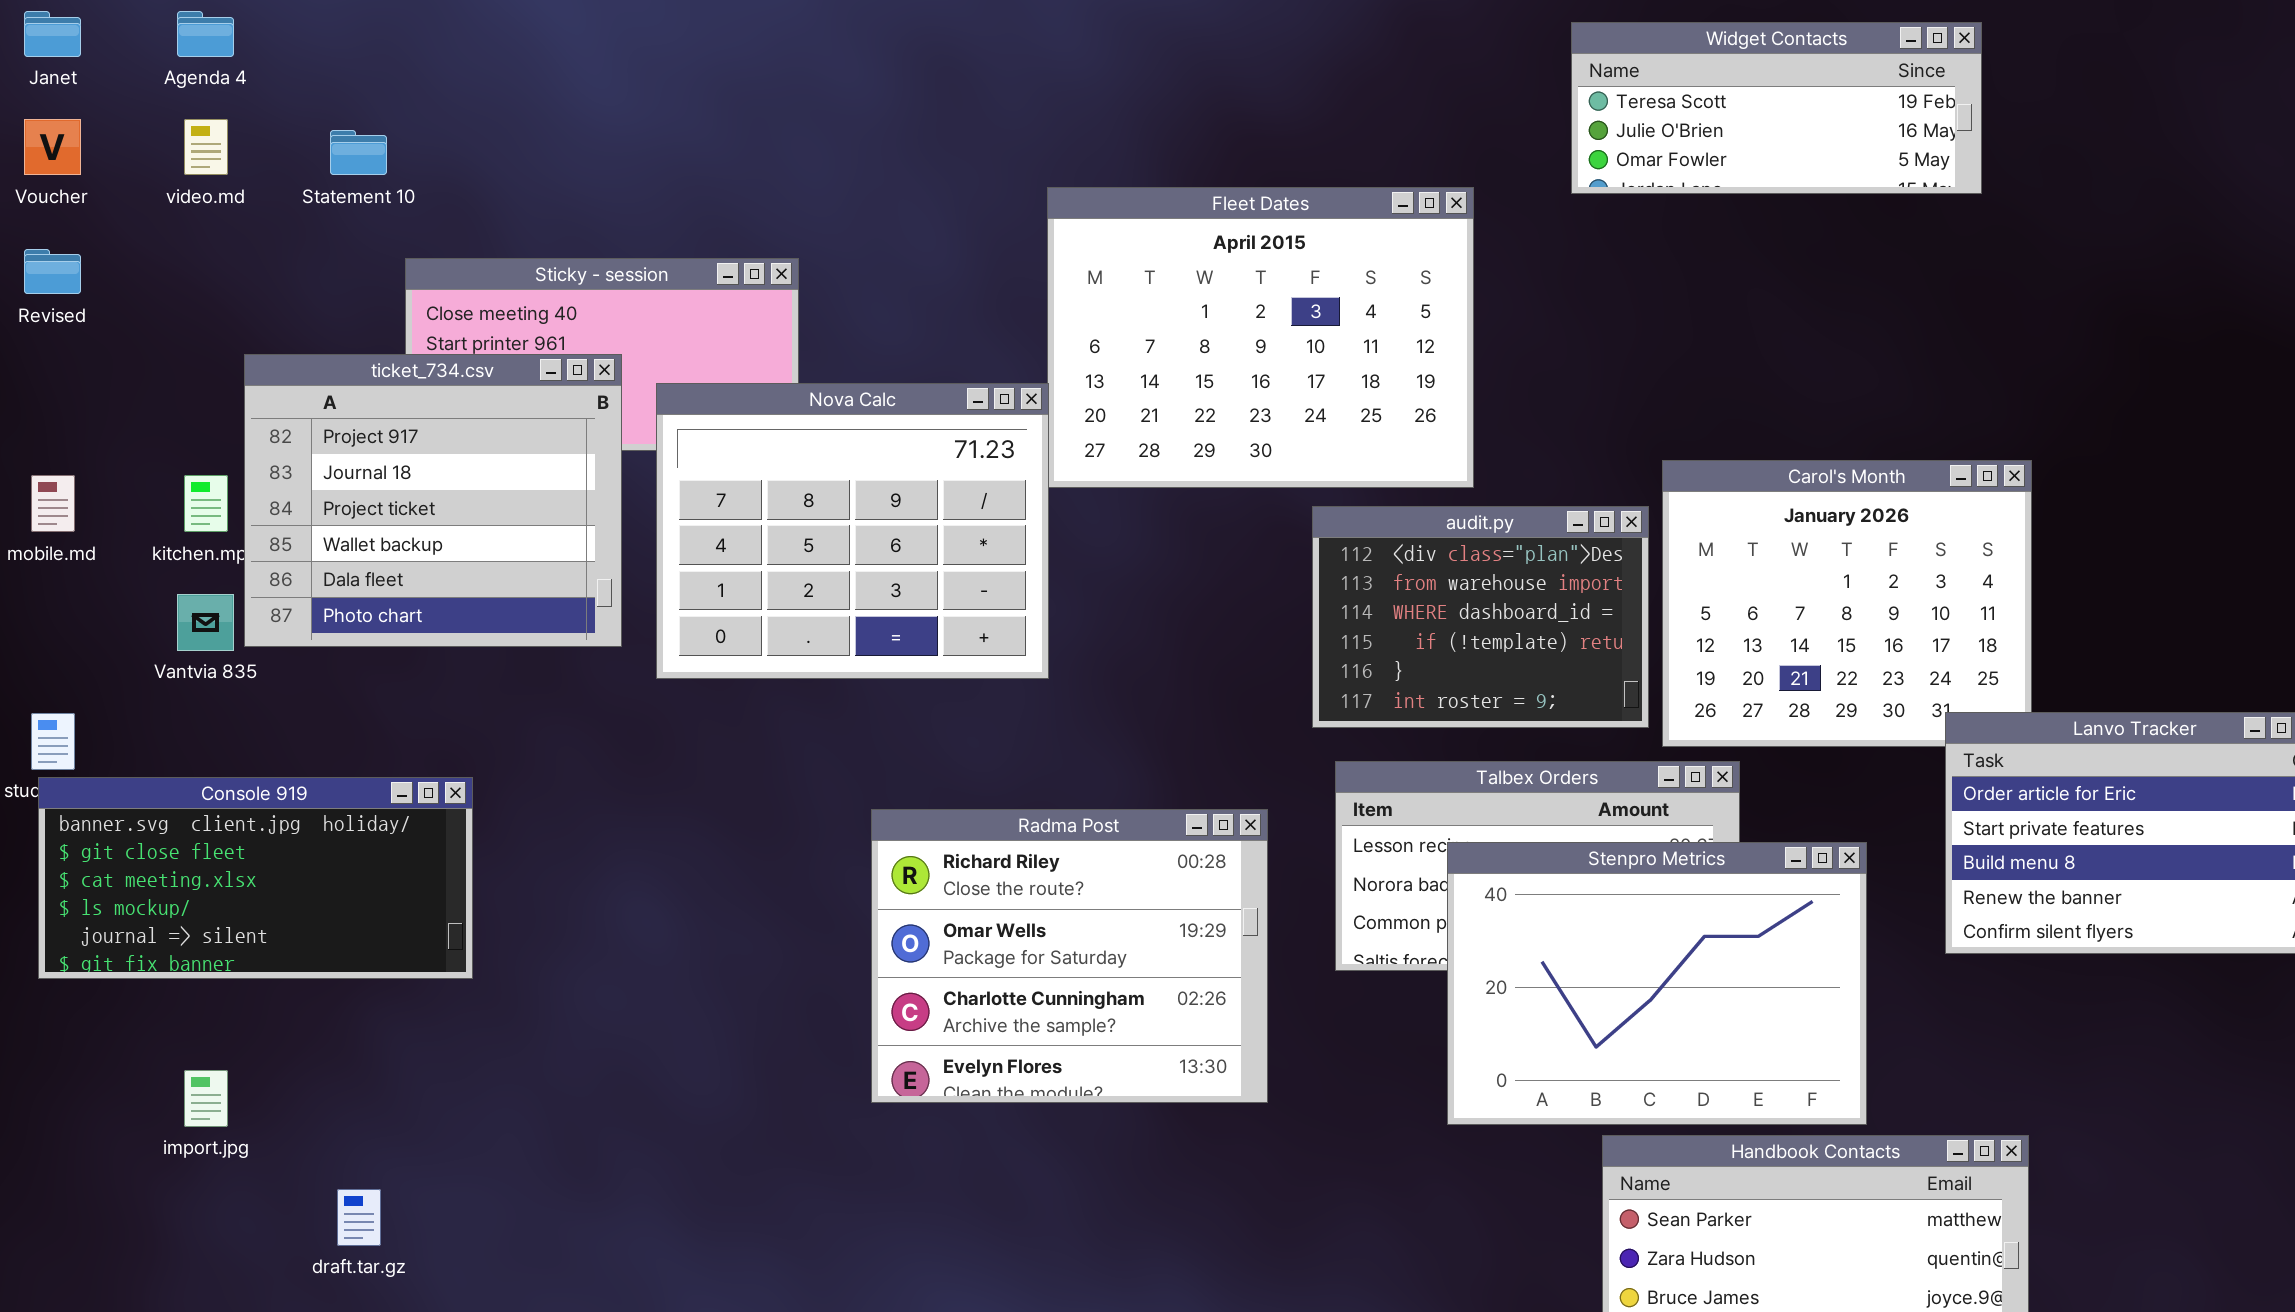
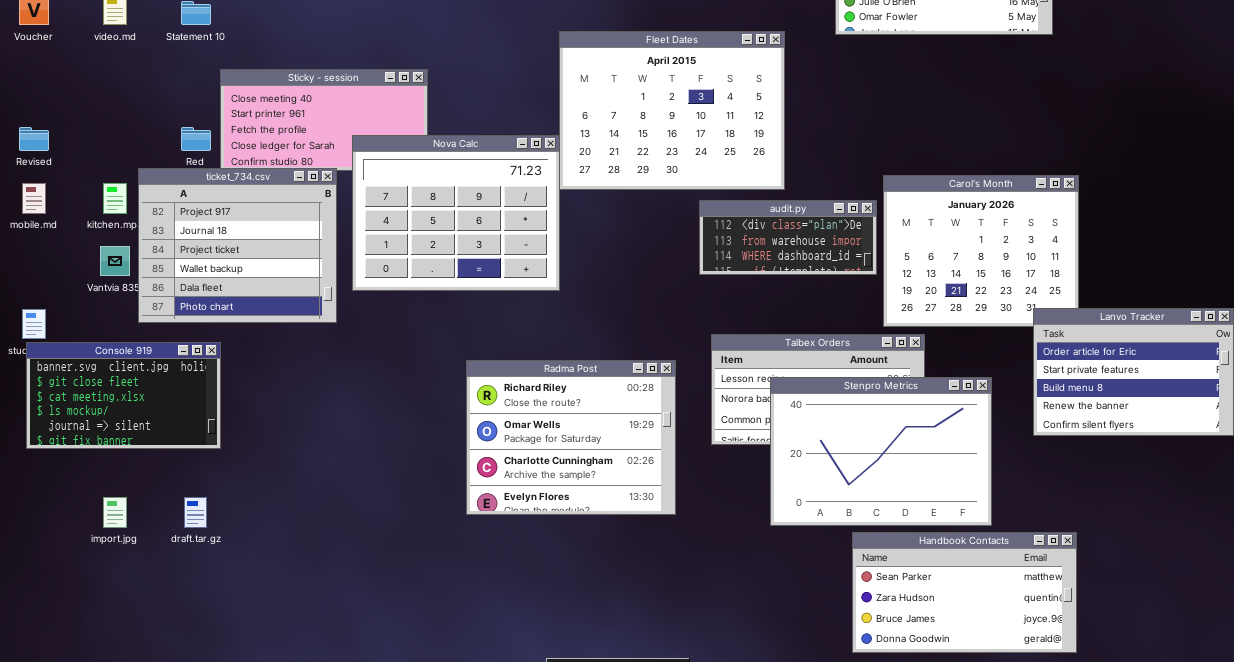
Revised: [24,249,81,294] -> [19,127,49,151], moved
ticket_734.csv: [244,354,622,647] -> [138,168,337,323], moved
audit.py: [1312,506,1649,728] -> [699,200,877,275], resized
Console 919: [38,777,473,979] -> [26,342,221,449], resized
draft.tar.gz: [337,1189,381,1246] -> [184,497,207,528], moved

